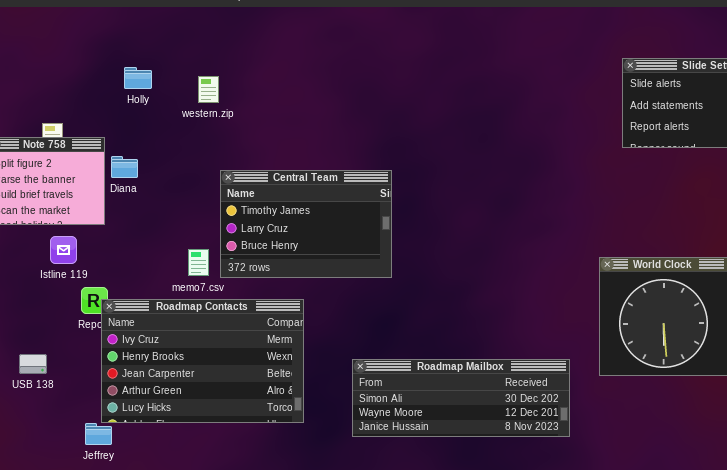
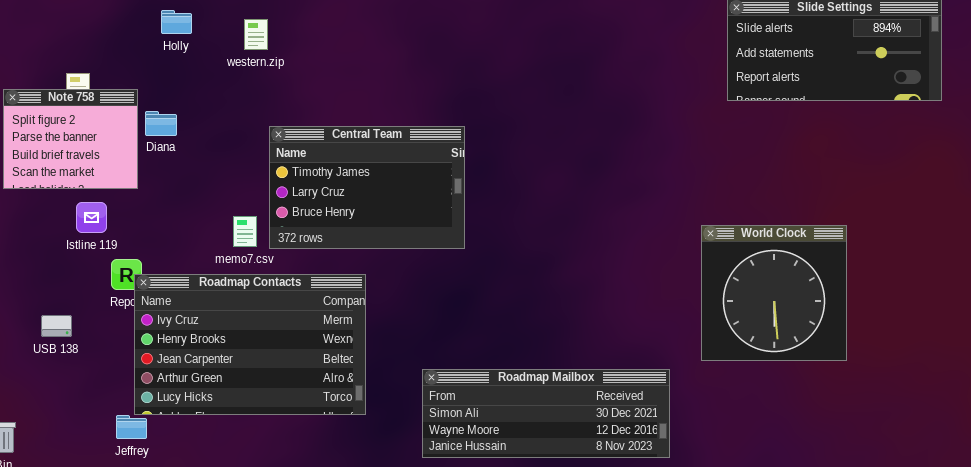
USB 138: [19,354,47,374] -> [41,315,72,337], moved
Roadmap Mailbox: [352,359,570,437] -> [422,369,670,458], moved

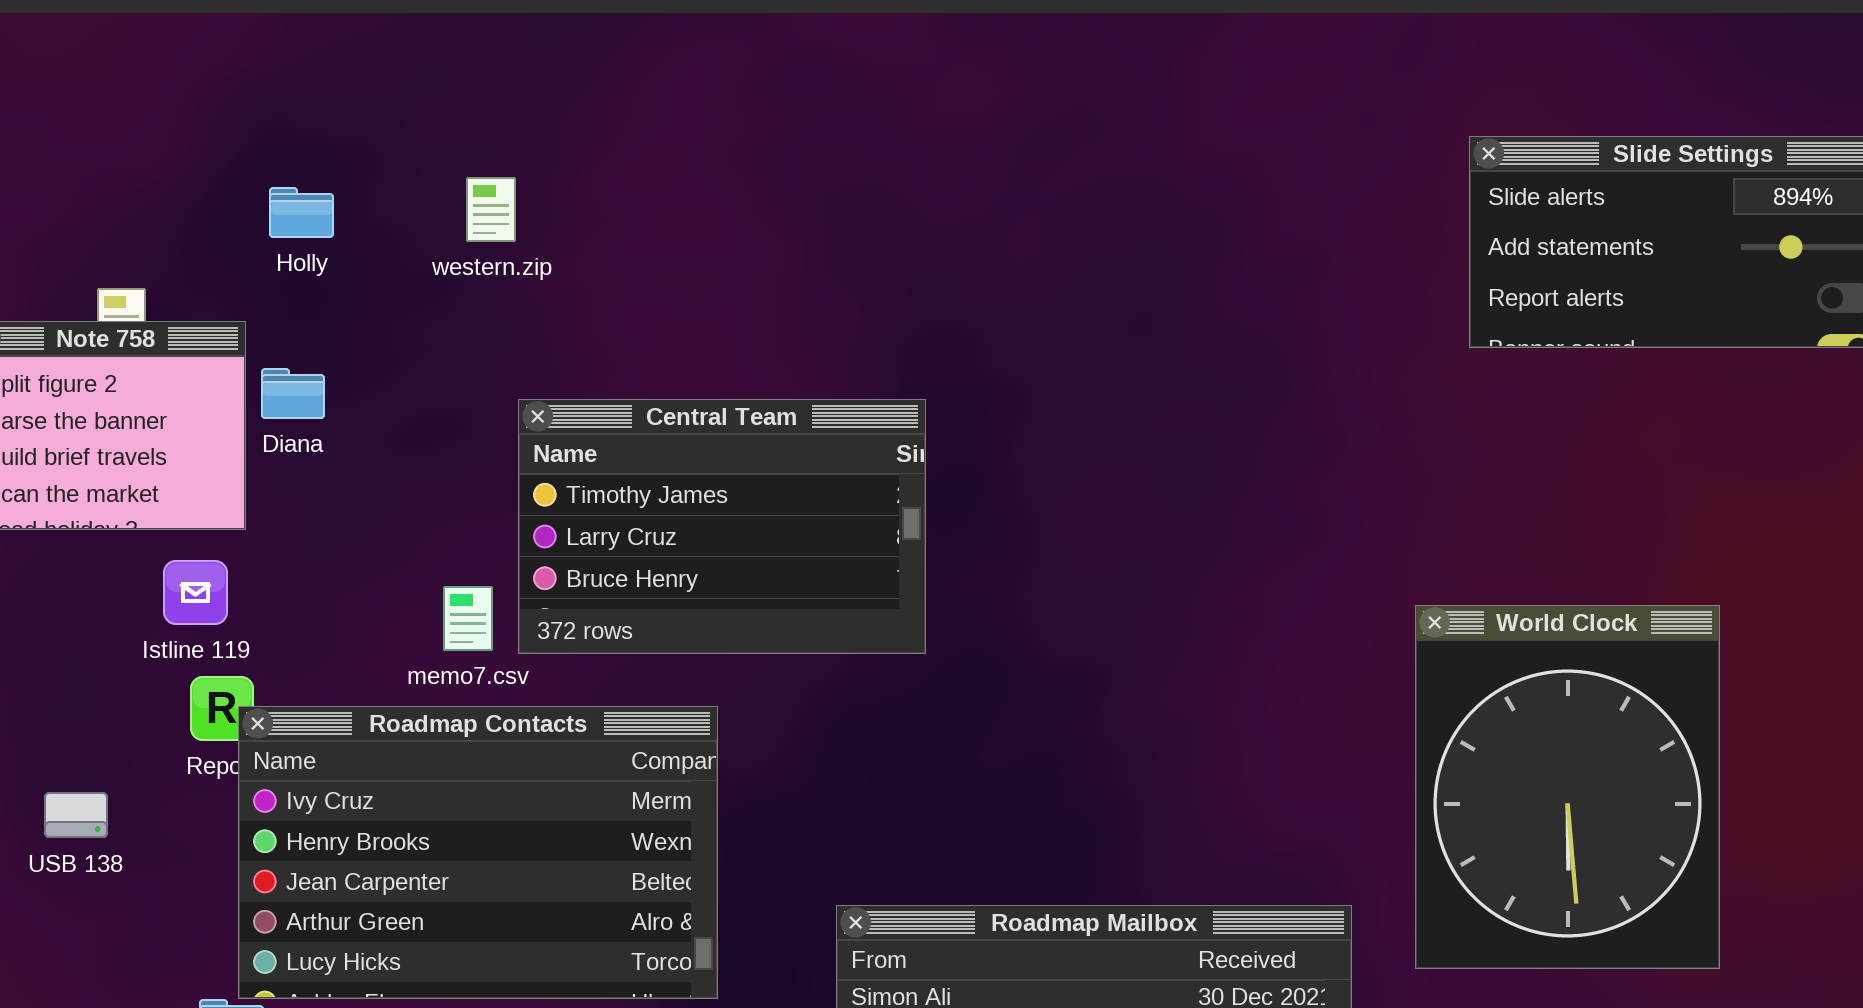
Holly: [161,10,192,34] -> [269,187,334,238], moved
Istline 119: [76,202,107,233] -> [163,560,228,625], moved
World Clock: [701,225,847,361] -> [1415,605,1720,969], resized

